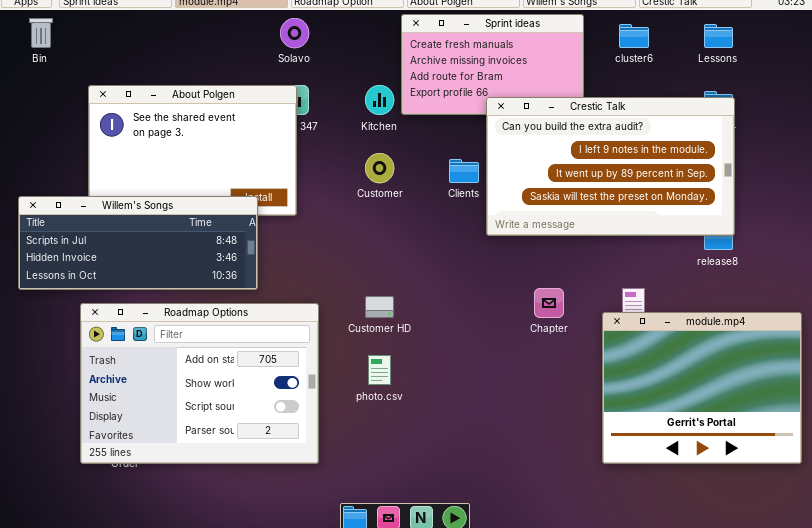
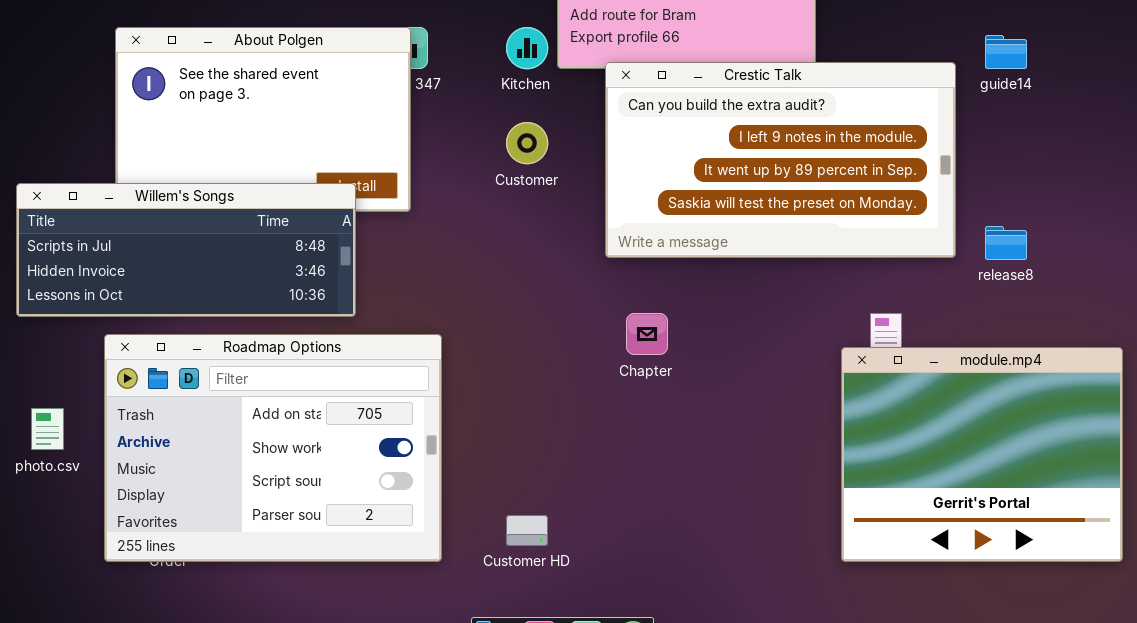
Crestic Talk: [486,97,735,236] -> [605,62,956,258], moved
Chapter: [534,288,564,318] -> [626,313,668,355], moved
Customer HD: [365,296,394,318] -> [506,515,548,546], moved
photo.csv: [368,355,391,385] -> [31,408,64,450], moved

